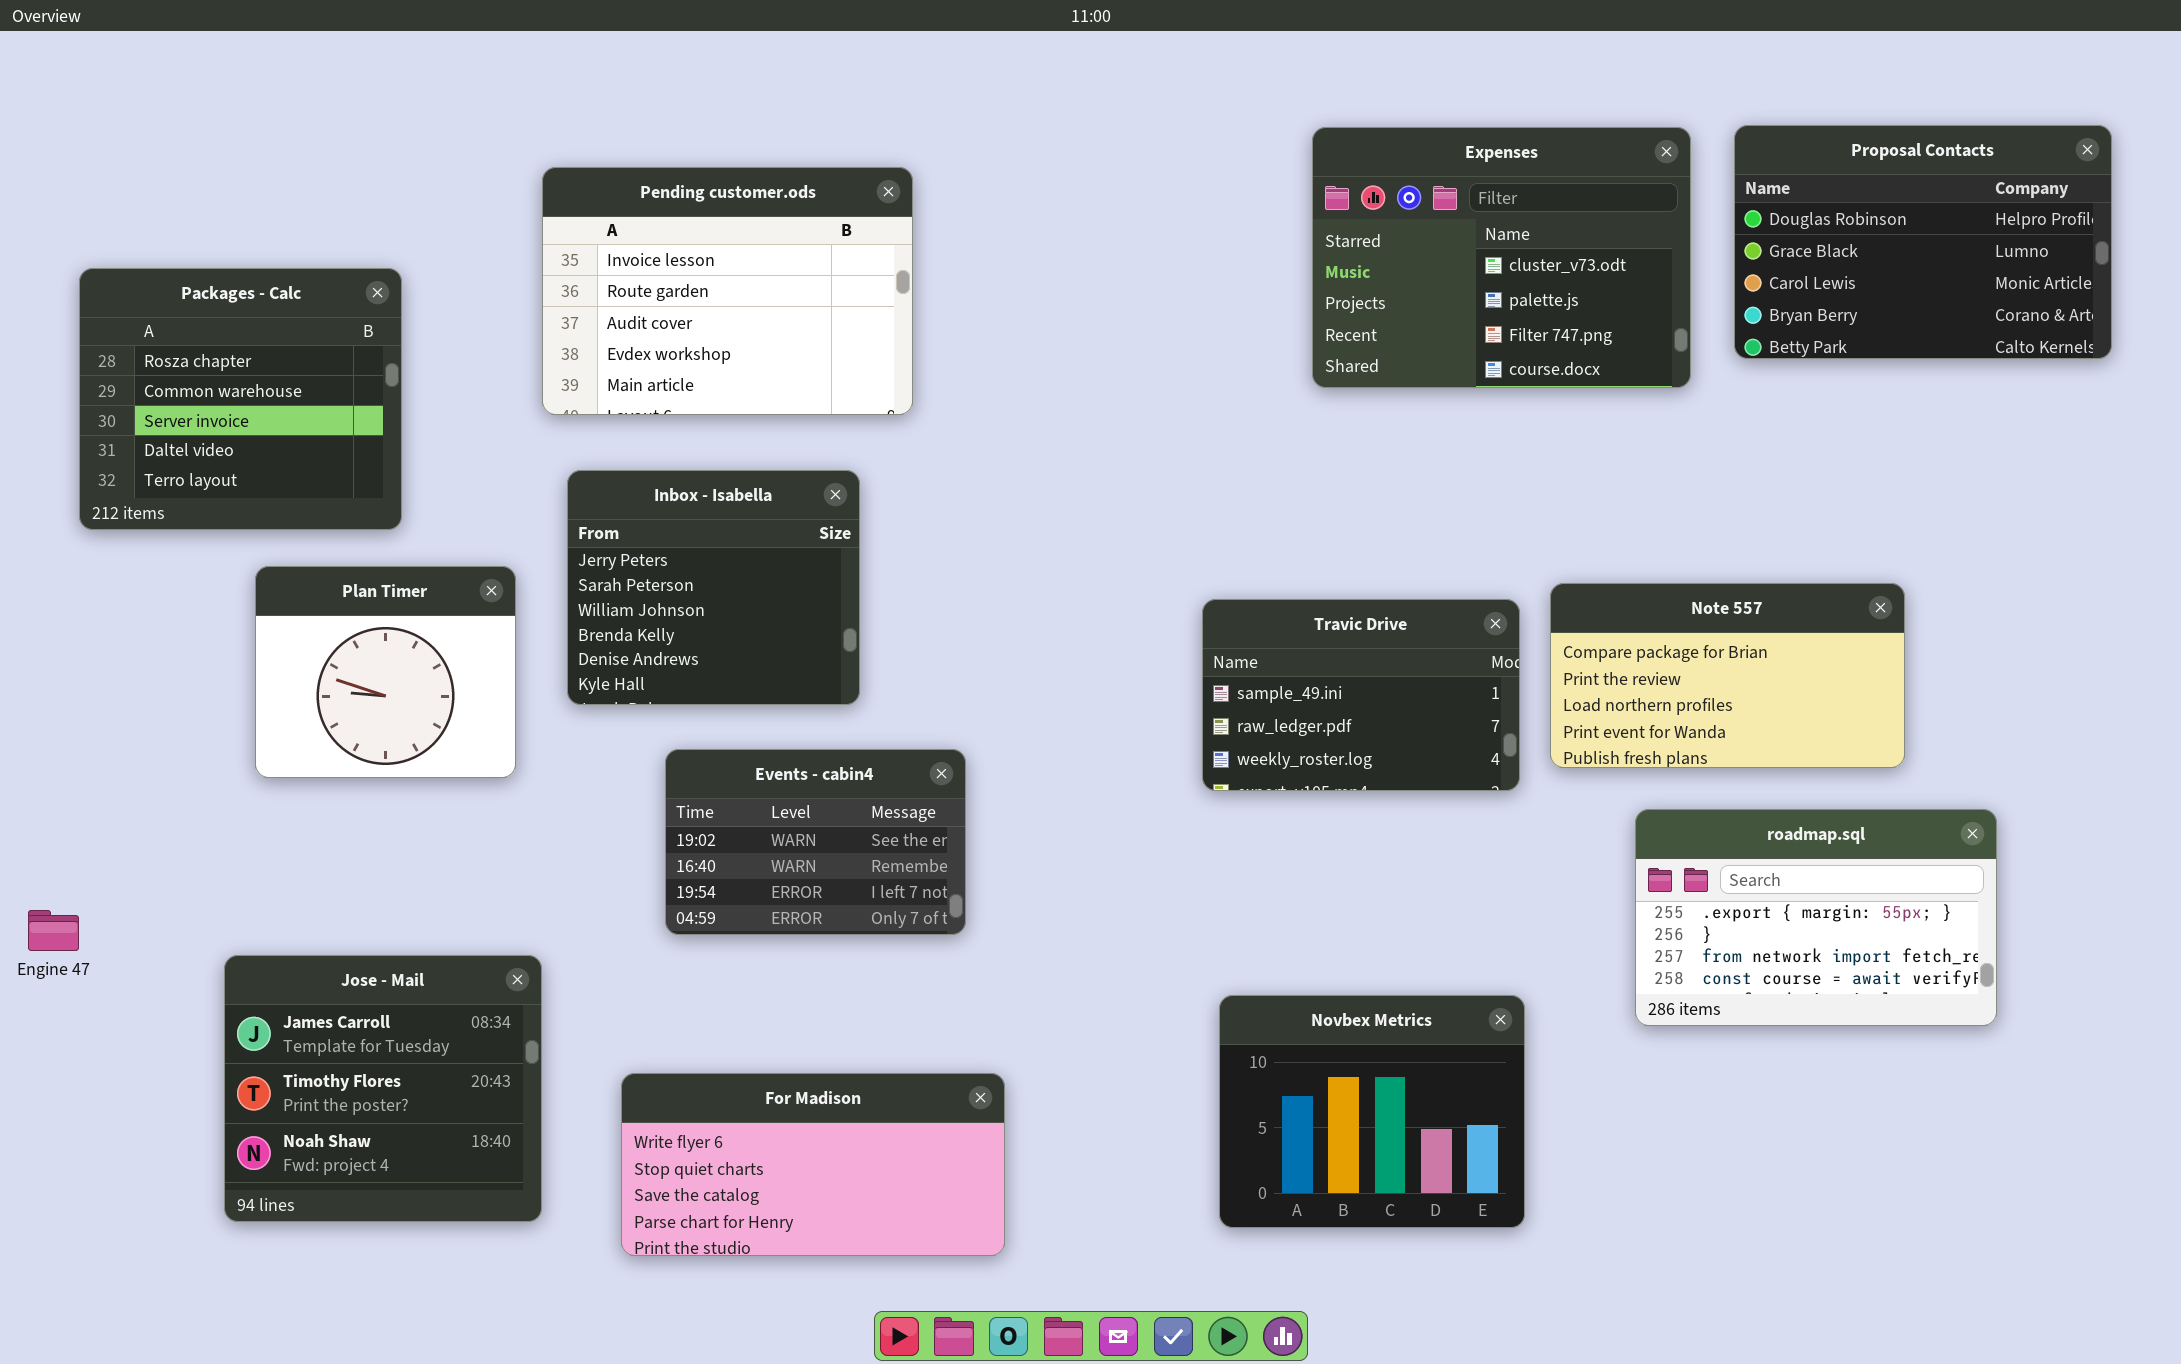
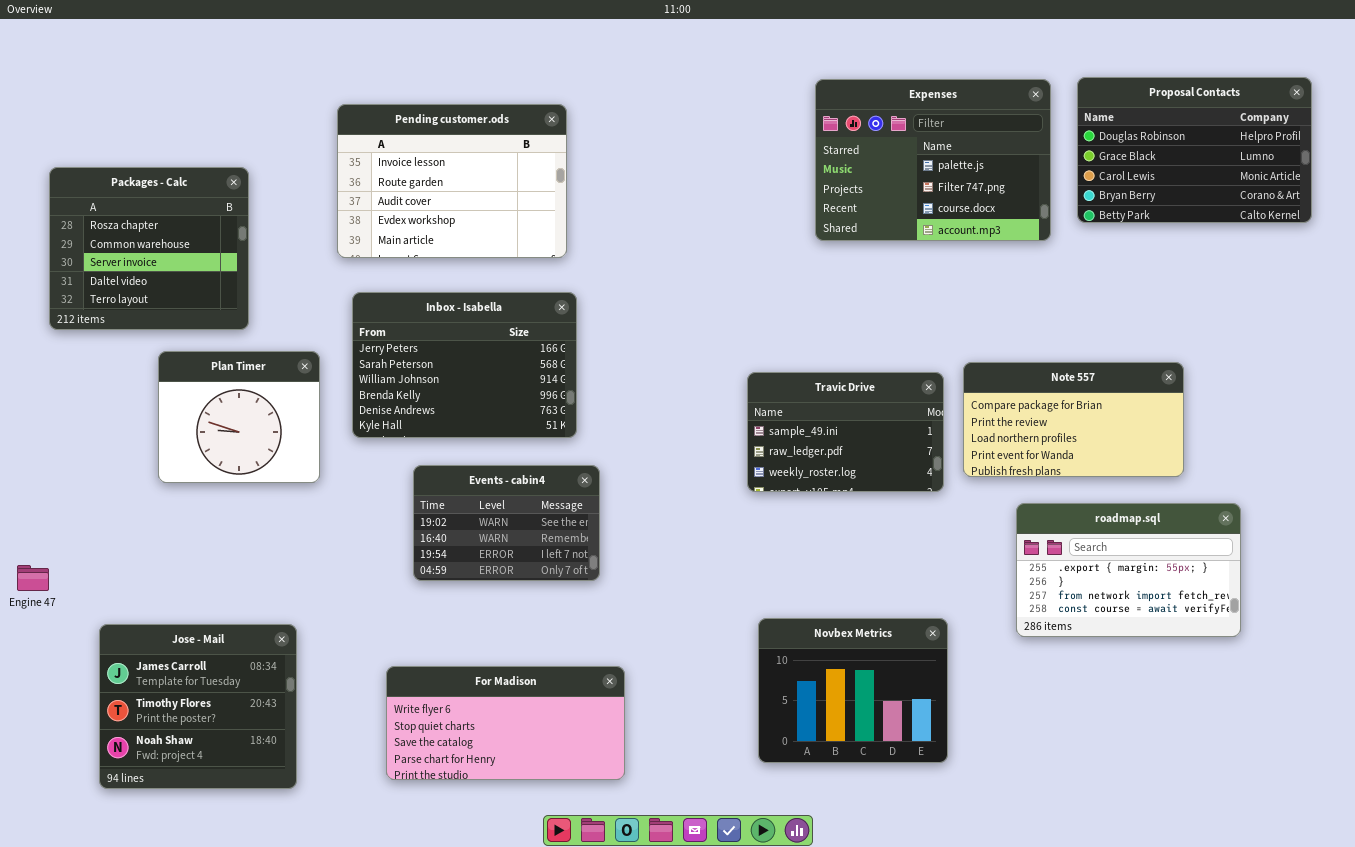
Expenses: [1312,127,1691,388] -> [815,79,1051,241], scrolled down 1 row
Inbox - Isabella: [567,470,860,705] -> [352,292,577,438], resized
Jose - Mail: [224,955,542,1222] -> [99,624,297,789], moved

